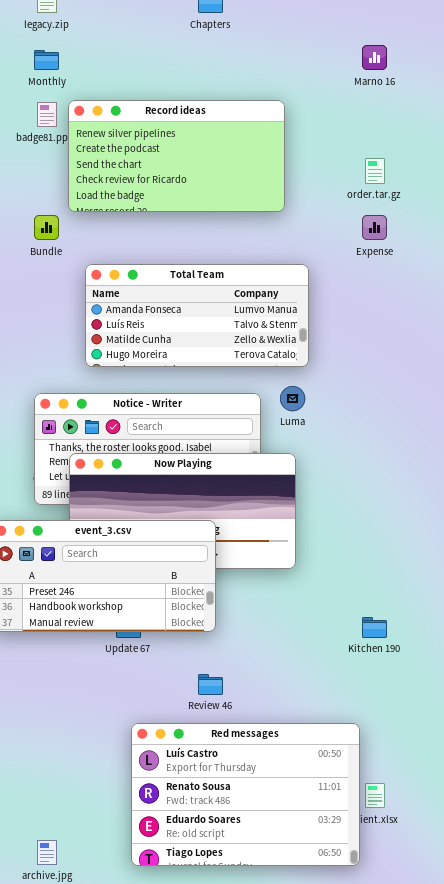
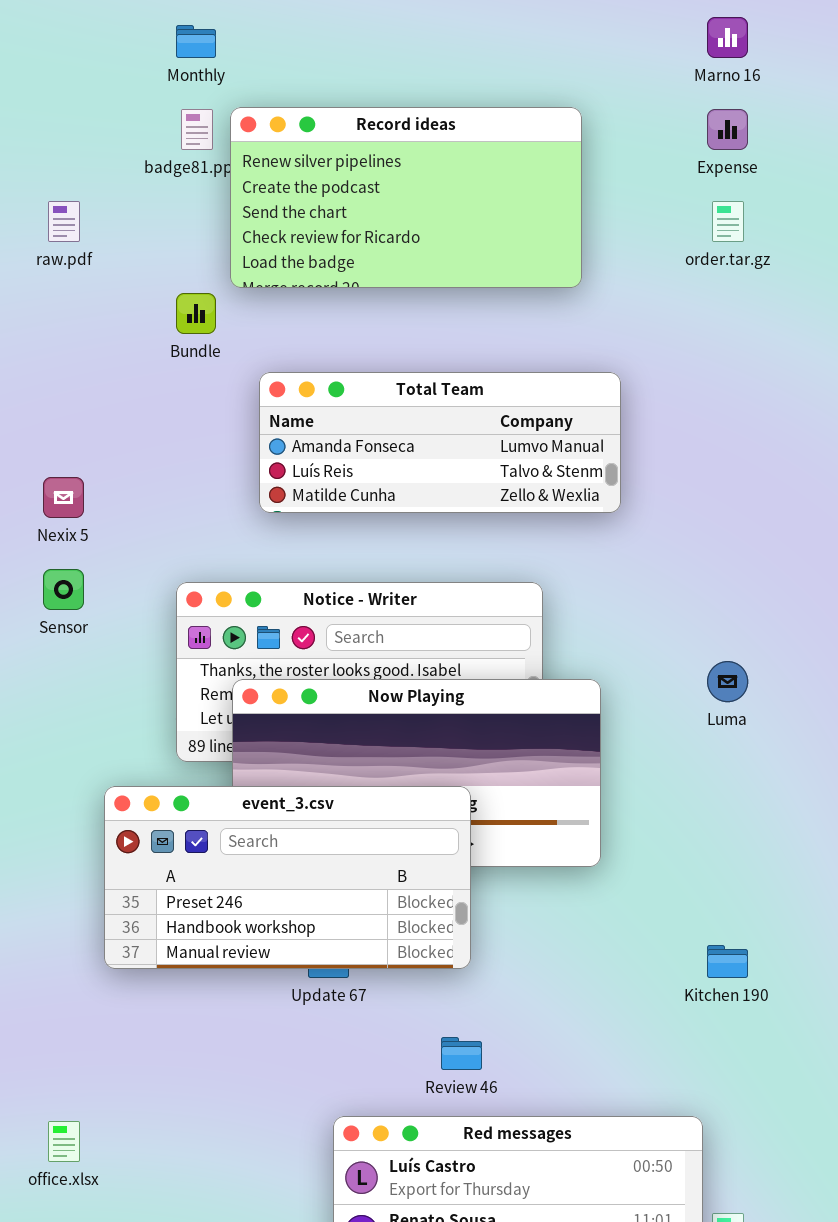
Expense: [362,215,387,240] -> [707,109,748,150], moved
Total Team: [85,264,309,367] -> [259,372,621,513], resized
Luma: [280,386,305,411] -> [707,661,748,702], moved

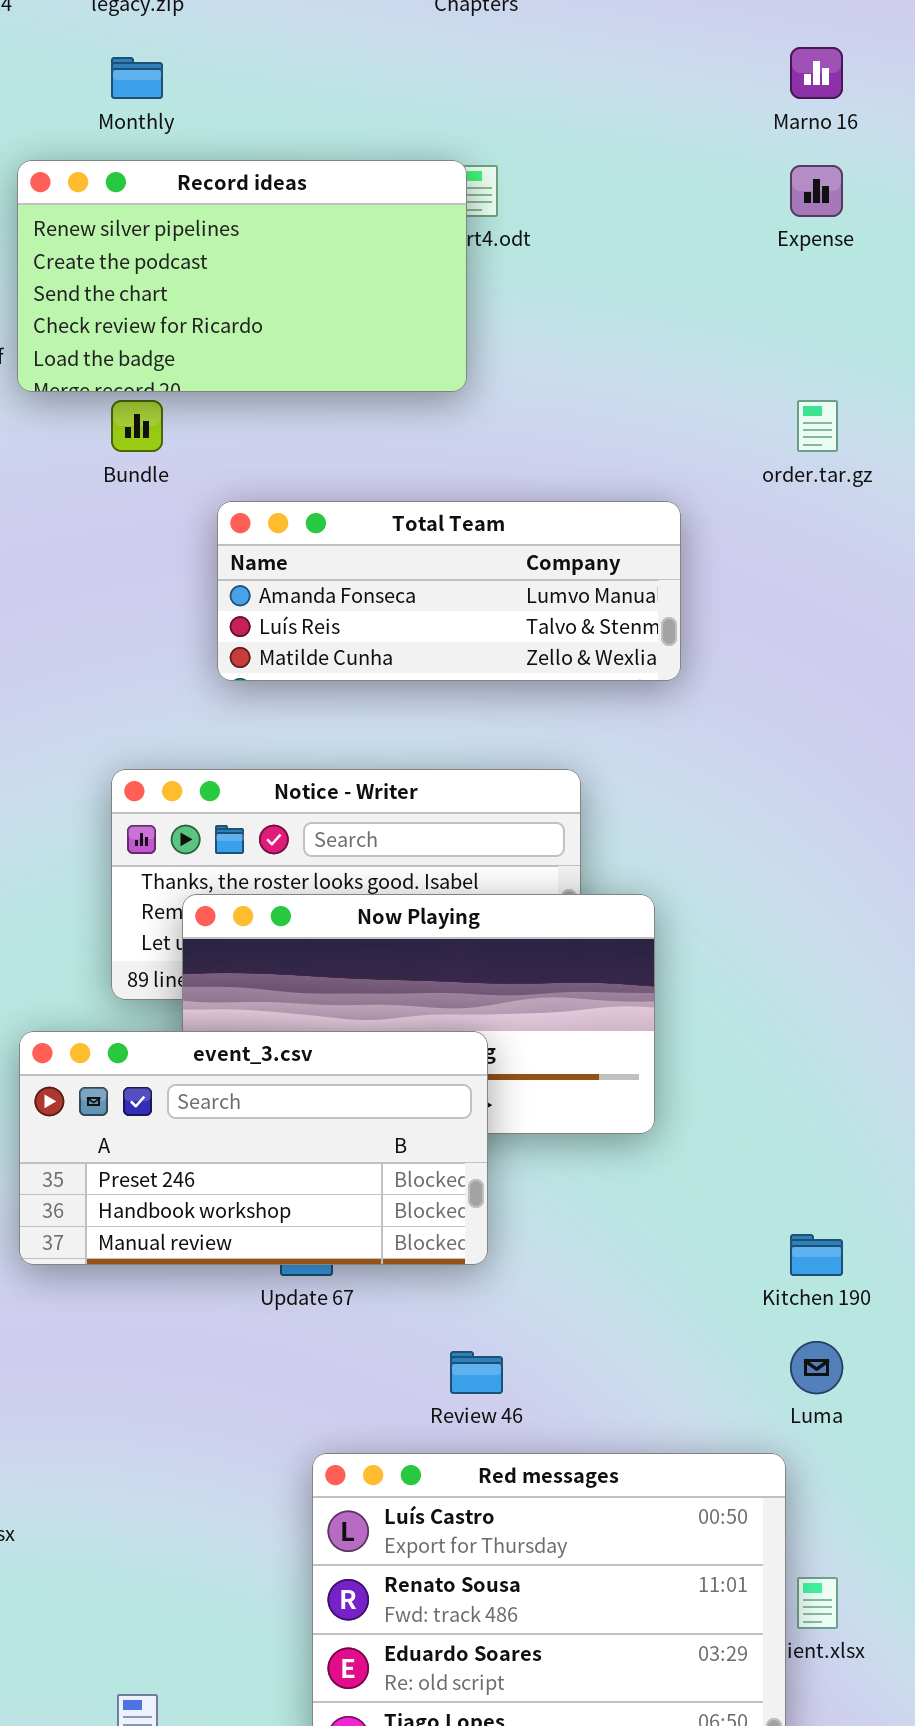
Record ideas: [230,107,582,288] -> [17,160,467,392], moved
order.tar.gz: [712,201,744,242] -> [797,400,838,452], moved
Luma: [707,661,748,702] -> [790,1341,843,1394], moved

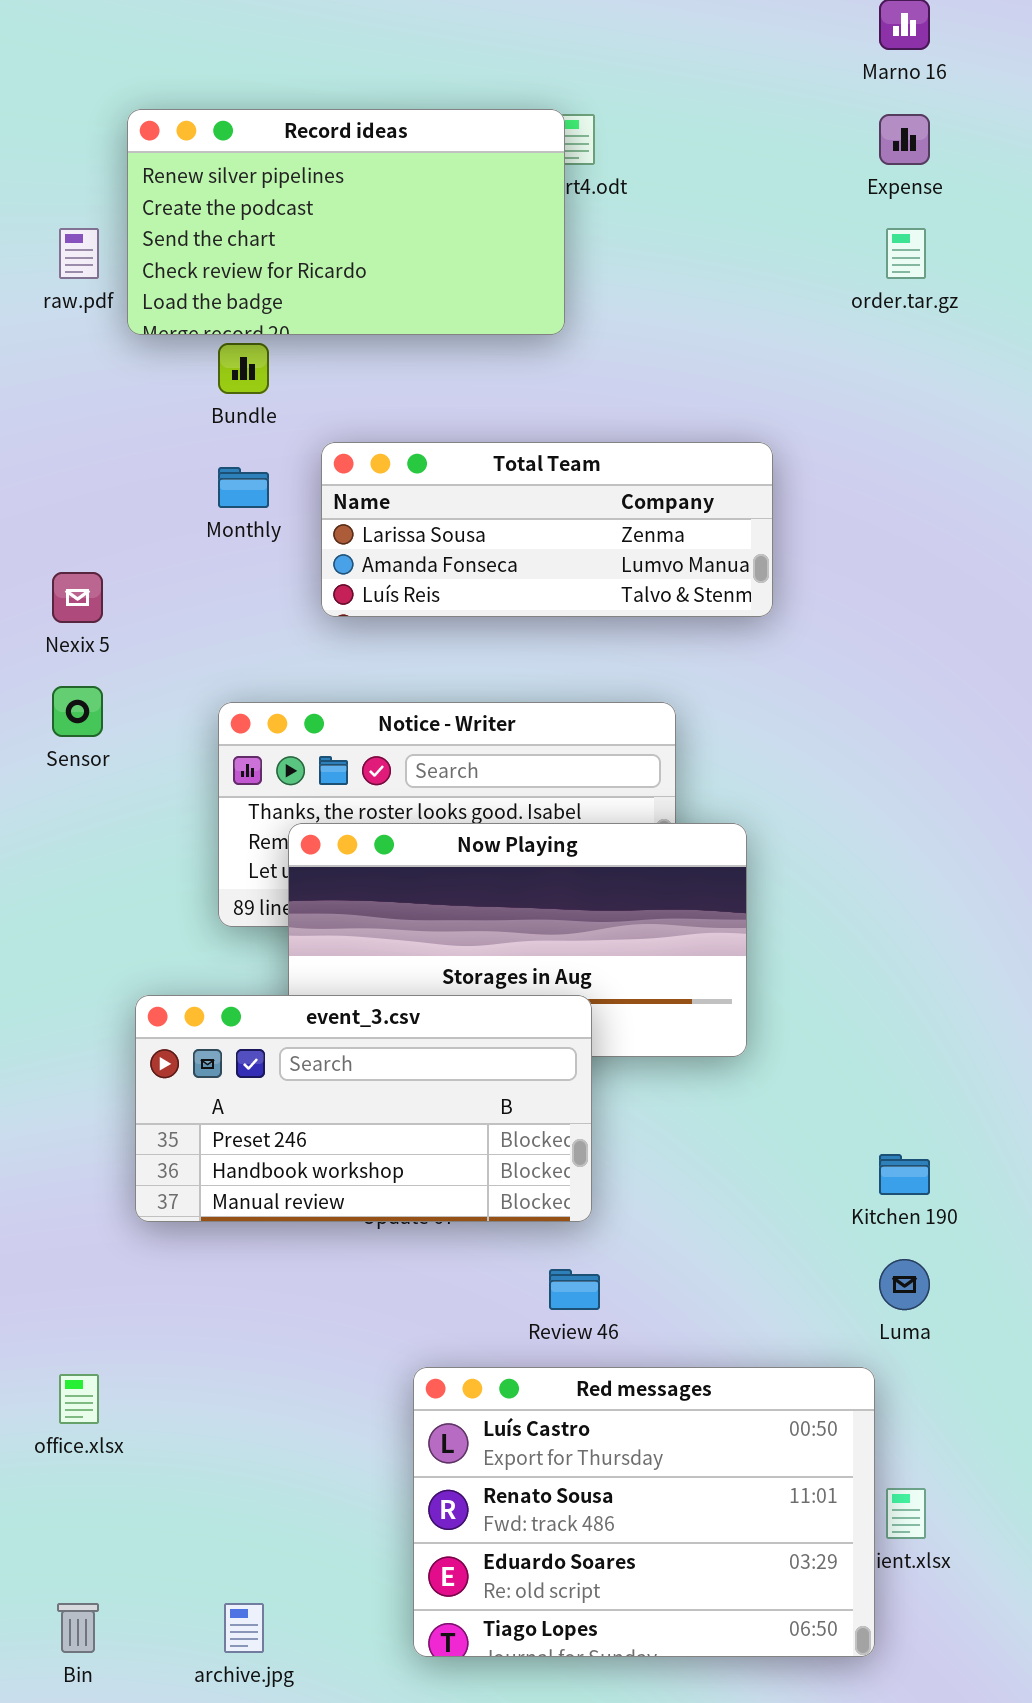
Monthly: [111,57,163,99] -> [218,467,269,508], moved
order.tar.gz: [797,400,838,452] -> [886,228,926,279], moved
Total Team: [217,501,681,681] -> [321,442,773,617], scrolled up 1 row
event_3.csv: [19,1031,488,1265] -> [135,995,592,1222], moved

